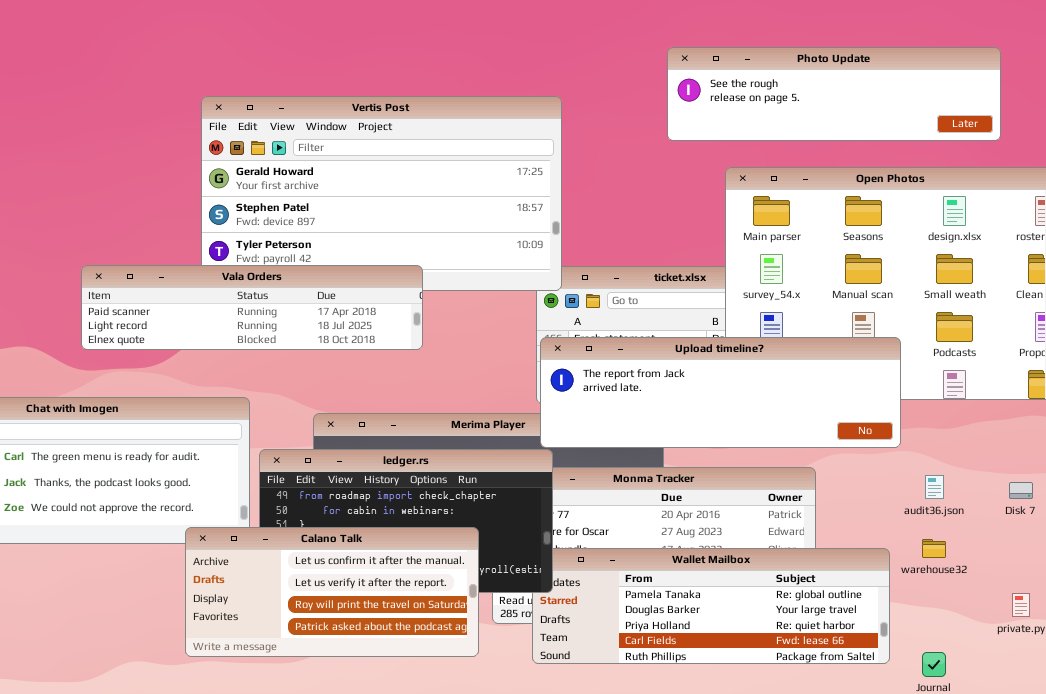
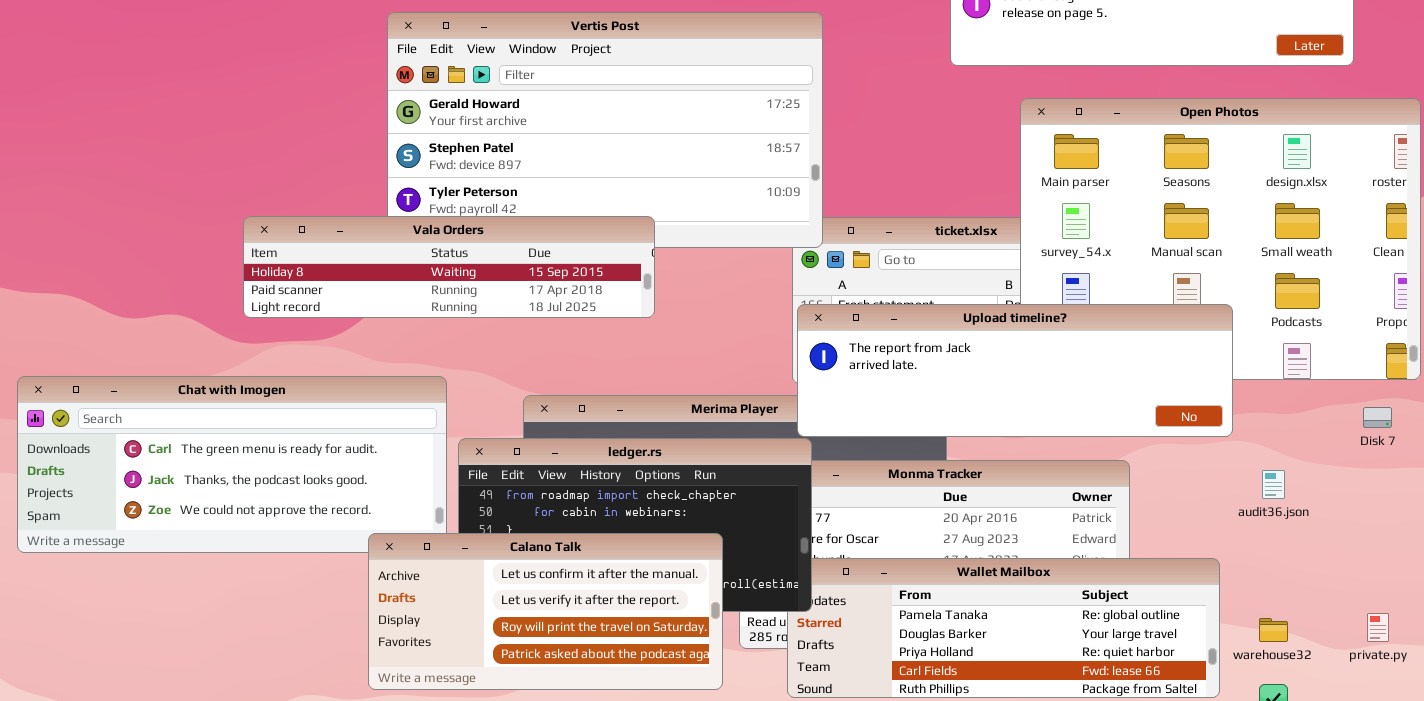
Vala Orders: [81,265,423,350] -> [243,216,655,318], scrolled up 1 row
Disk 7: [1009,482,1033,499] -> [1363,407,1392,428], moved
warehouse32: [922,539,946,558] -> [1259,618,1288,642], moved

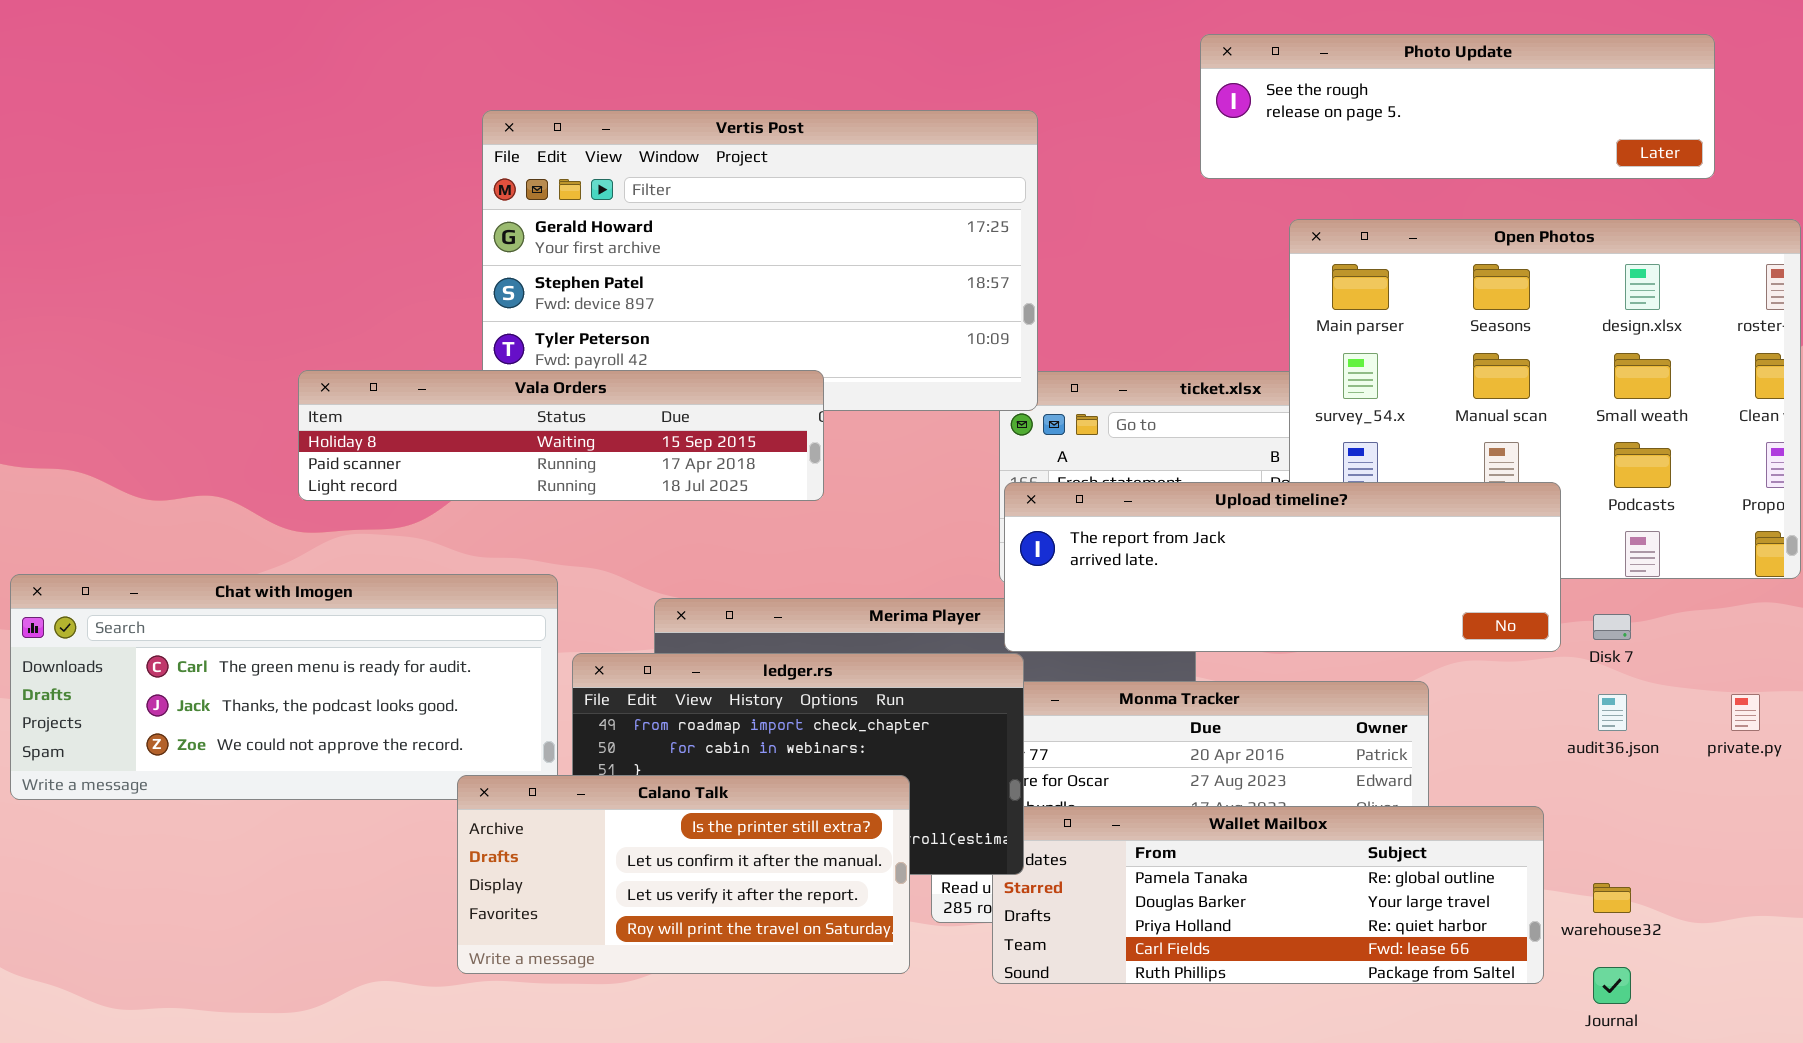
Disk 7: [1363,407,1392,428] -> [1593,614,1631,640], moved
Calano Talk: [368,533,723,690] -> [457,775,910,974], scrolled up 1 row
private.py: [1367,613,1389,642] -> [1731,694,1760,731], moved

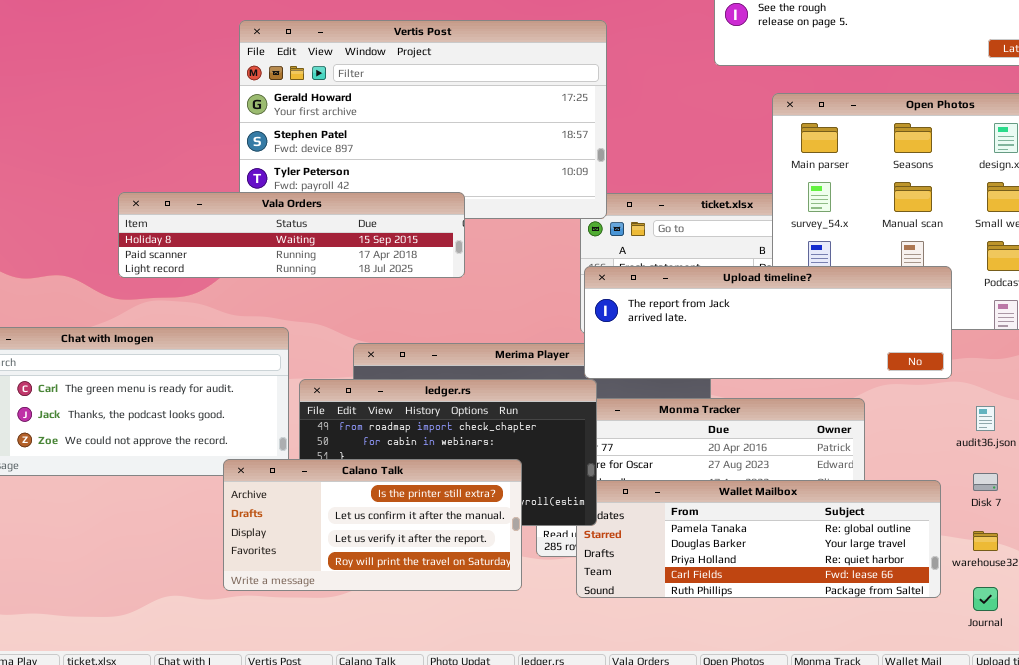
Disk 7: [1593,614,1631,640] -> [973,473,998,491], moved

